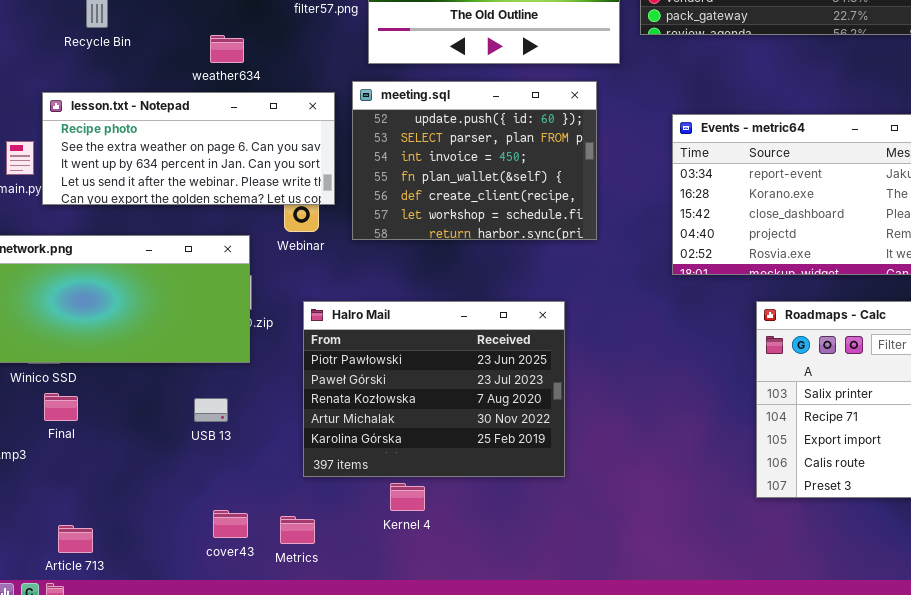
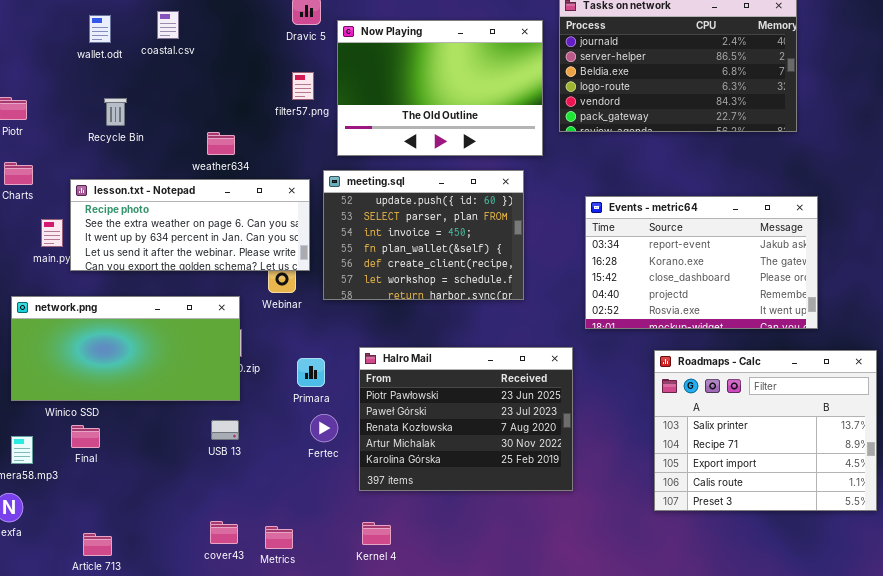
Halro Mail: [303,301,565,477] -> [359,347,573,491], moved
USB 13: [194,398,228,422] -> [211,420,239,440], moved
Kernel 4: [390,483,425,511] -> [362,522,391,545], moved

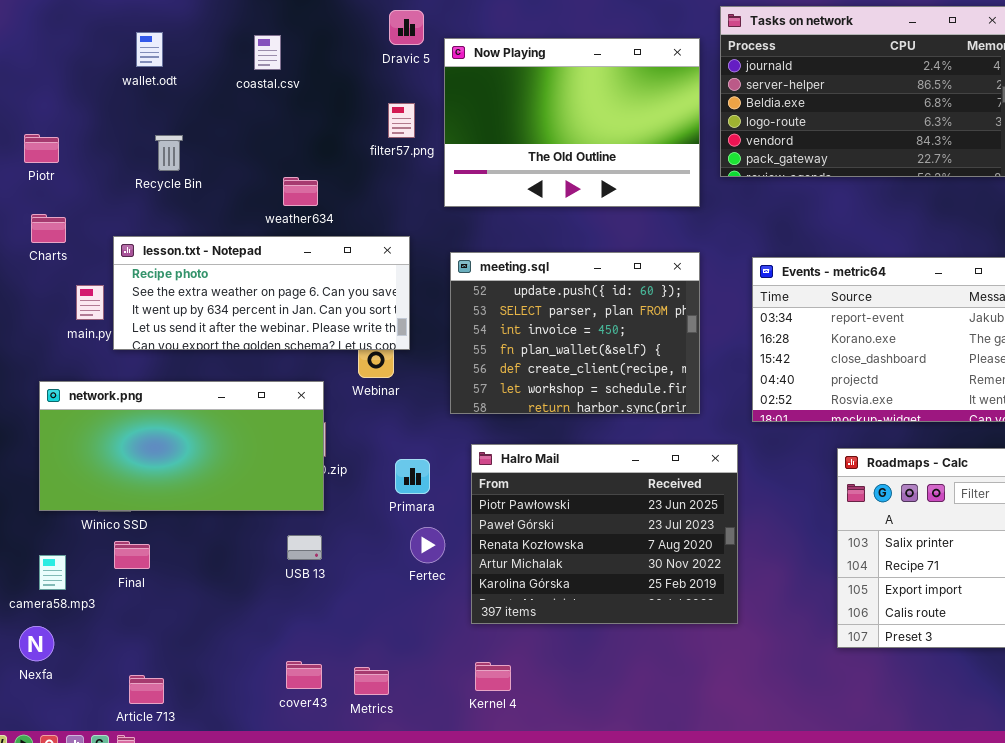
coastal.csv: [157,11,179,39] -> [254,35,281,70], moved
meeting.sql: [323,170,524,300] -> [450,252,700,414], moved

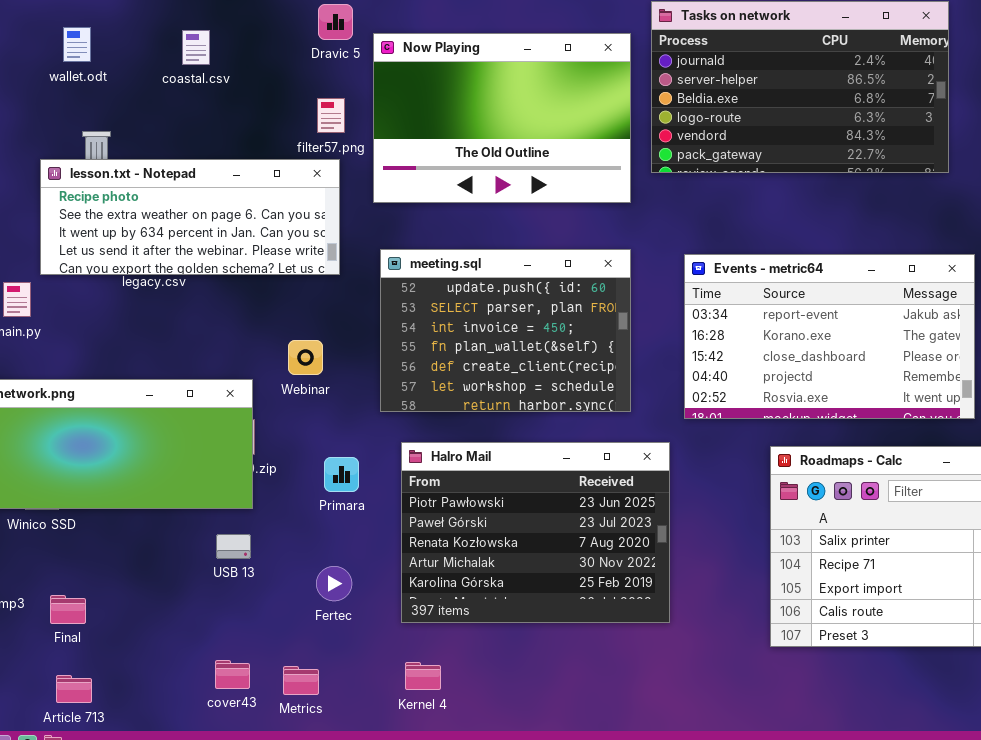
lesson.txt - Notepad: [113,236,410,350] -> [40,159,340,275], moved
Fertec: [410,527,445,563] -> [316,566,352,601], moved
Final: [114,541,150,569] -> [50,595,86,624], moved

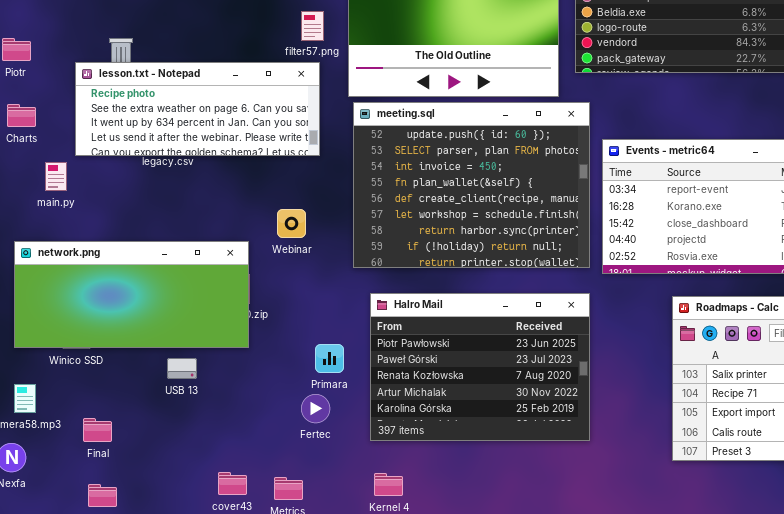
meeting.sql: [380,249,631,412] -> [353,102,590,268], resized
Primara: [324,457,359,492] -> [315,344,344,373], moved
USB 13: [216,534,251,559] -> [167,358,197,379], moved

